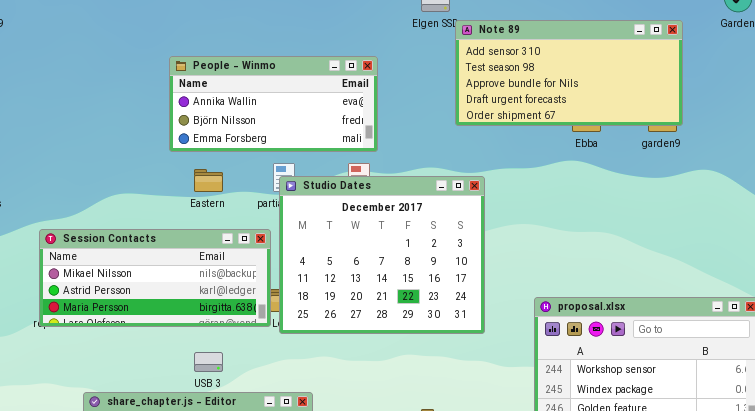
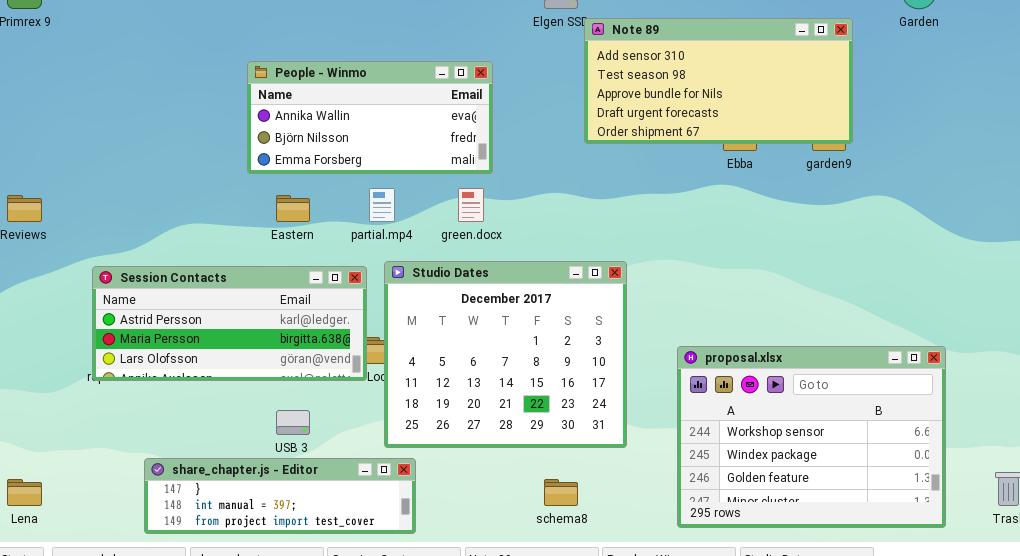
Studio Dates: [279,176,485,334] -> [384,261,627,448], moved
Session Contacts: [39,229,271,327] -> [92,266,367,381], scrolled down 1 row

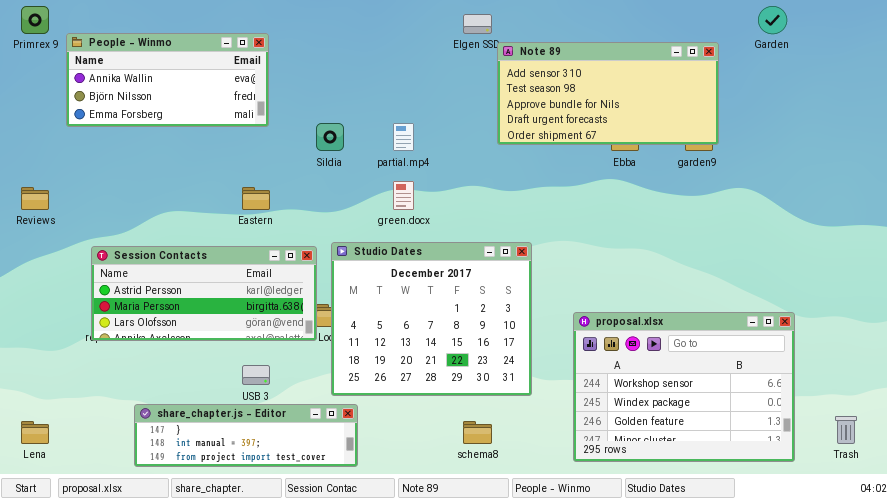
People - Winmo: [247,61,493,174] -> [66,33,269,127], moved
partial.mp4: [369,188,395,222] -> [393,123,414,151], moved

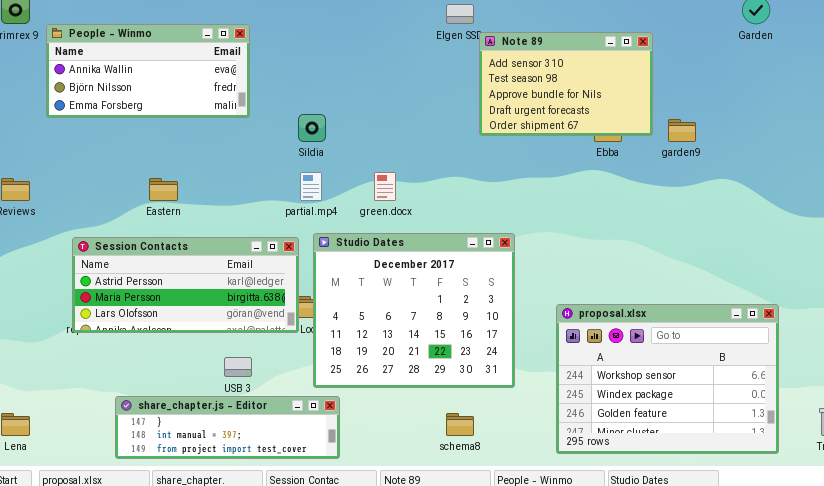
Note 89: [497,42,719,145] -> [479,32,653,136], resized
partial.mp4: [393,123,414,151] -> [300,172,322,201], moved
Eastern: [242,187,270,210] -> [149,178,178,201], moved

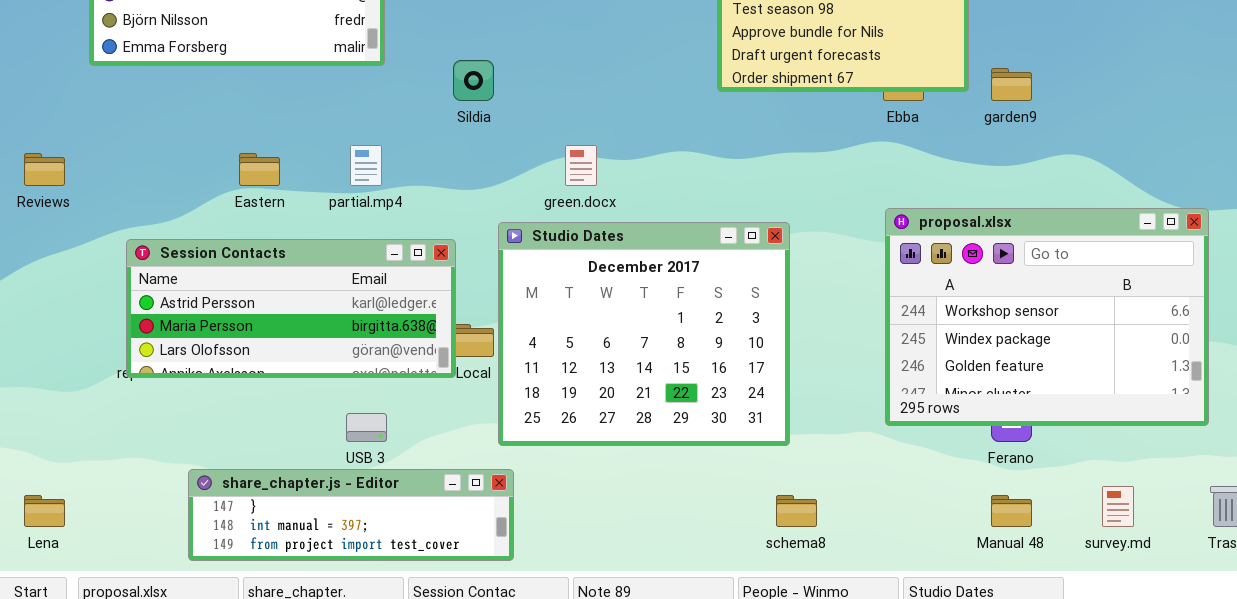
partial.mp4: [300,172,322,201] -> [350,145,382,186], moved
Studio Dates: [313,233,515,388] -> [498,222,790,446], moved
proposal.xlsx: [556,304,779,454] -> [885,208,1209,426], moved
schema8: [446,413,474,436] -> [776,495,817,527], moved

